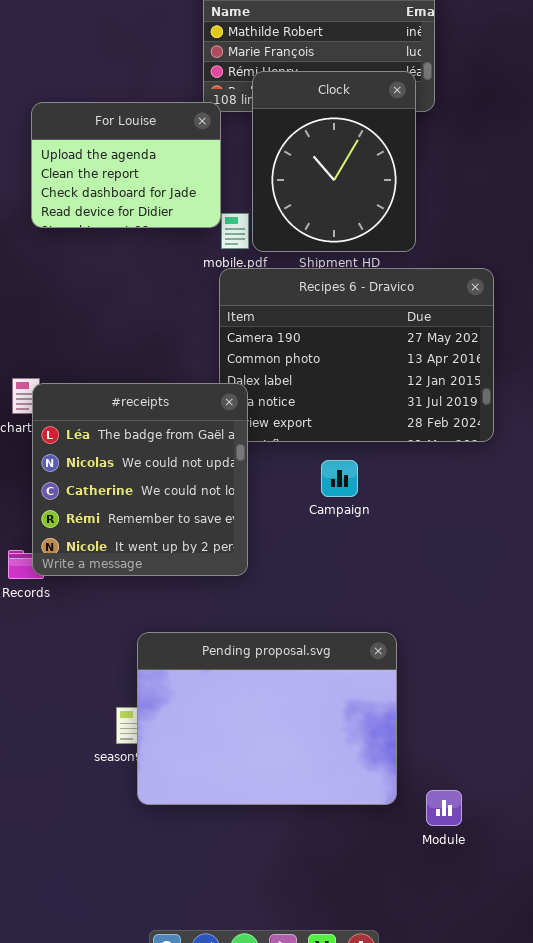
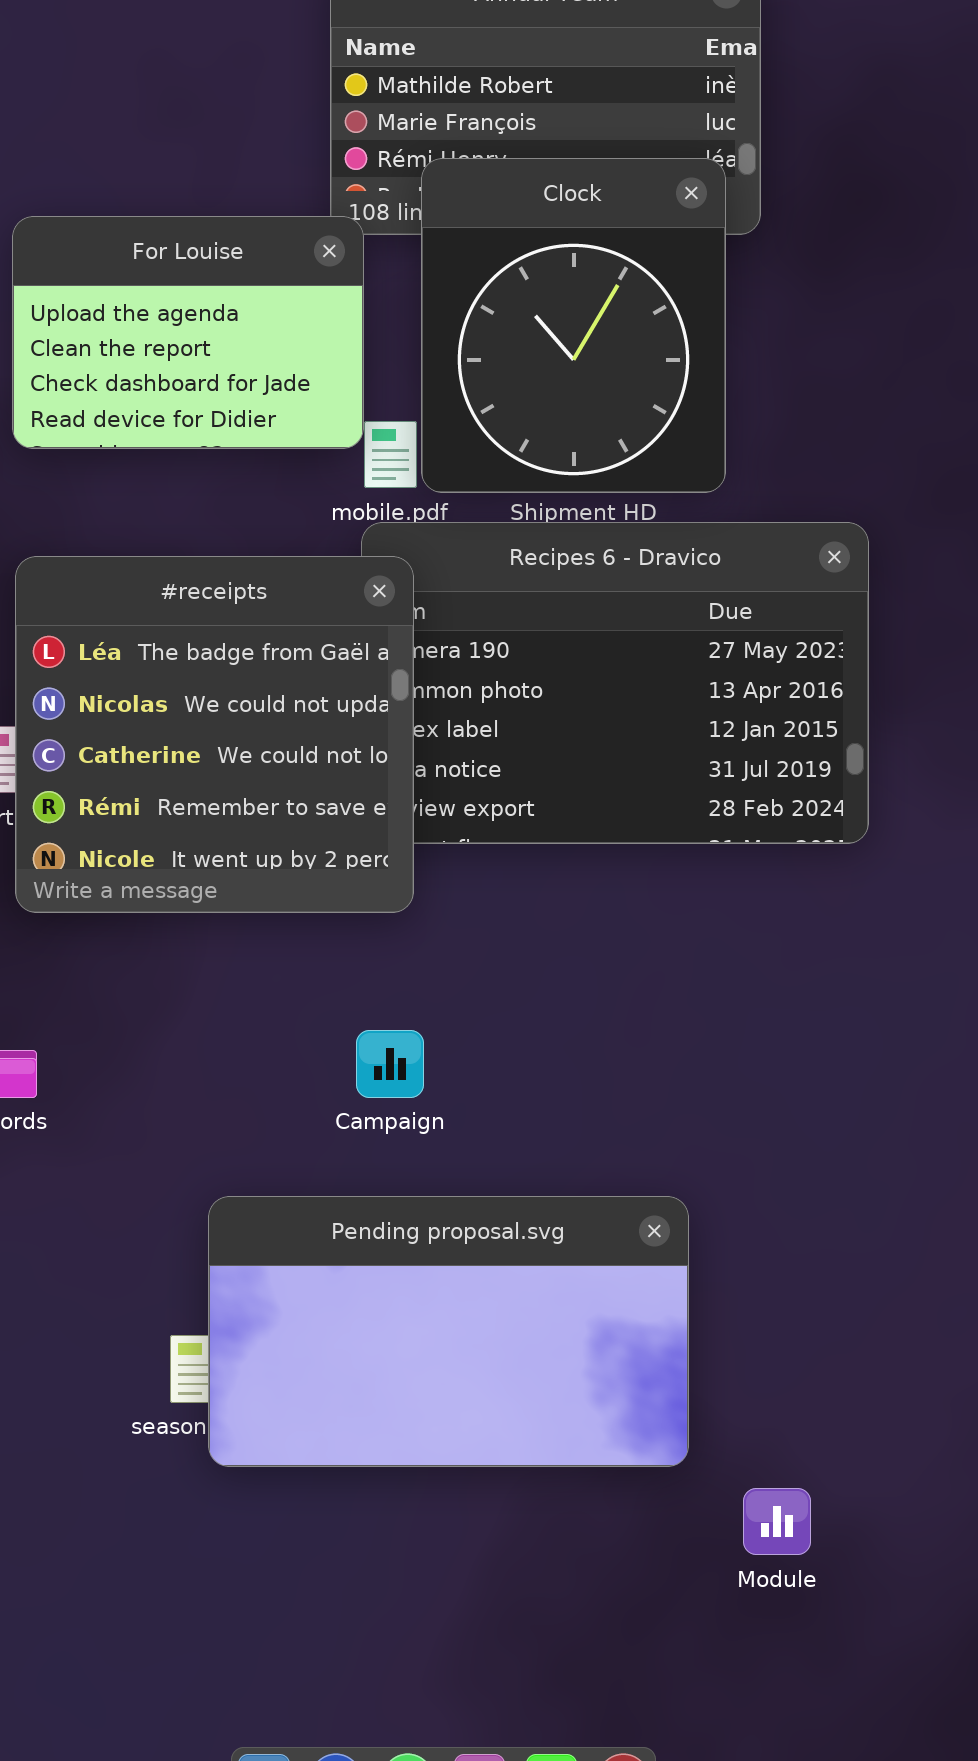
#receipts: [32,383,248,576] -> [15,556,414,913], moved
Campaign: [321,460,358,497] -> [356,1030,424,1098], moved
Pending proposal.svg: [137,632,397,805] -> [208,1196,689,1467], resized

